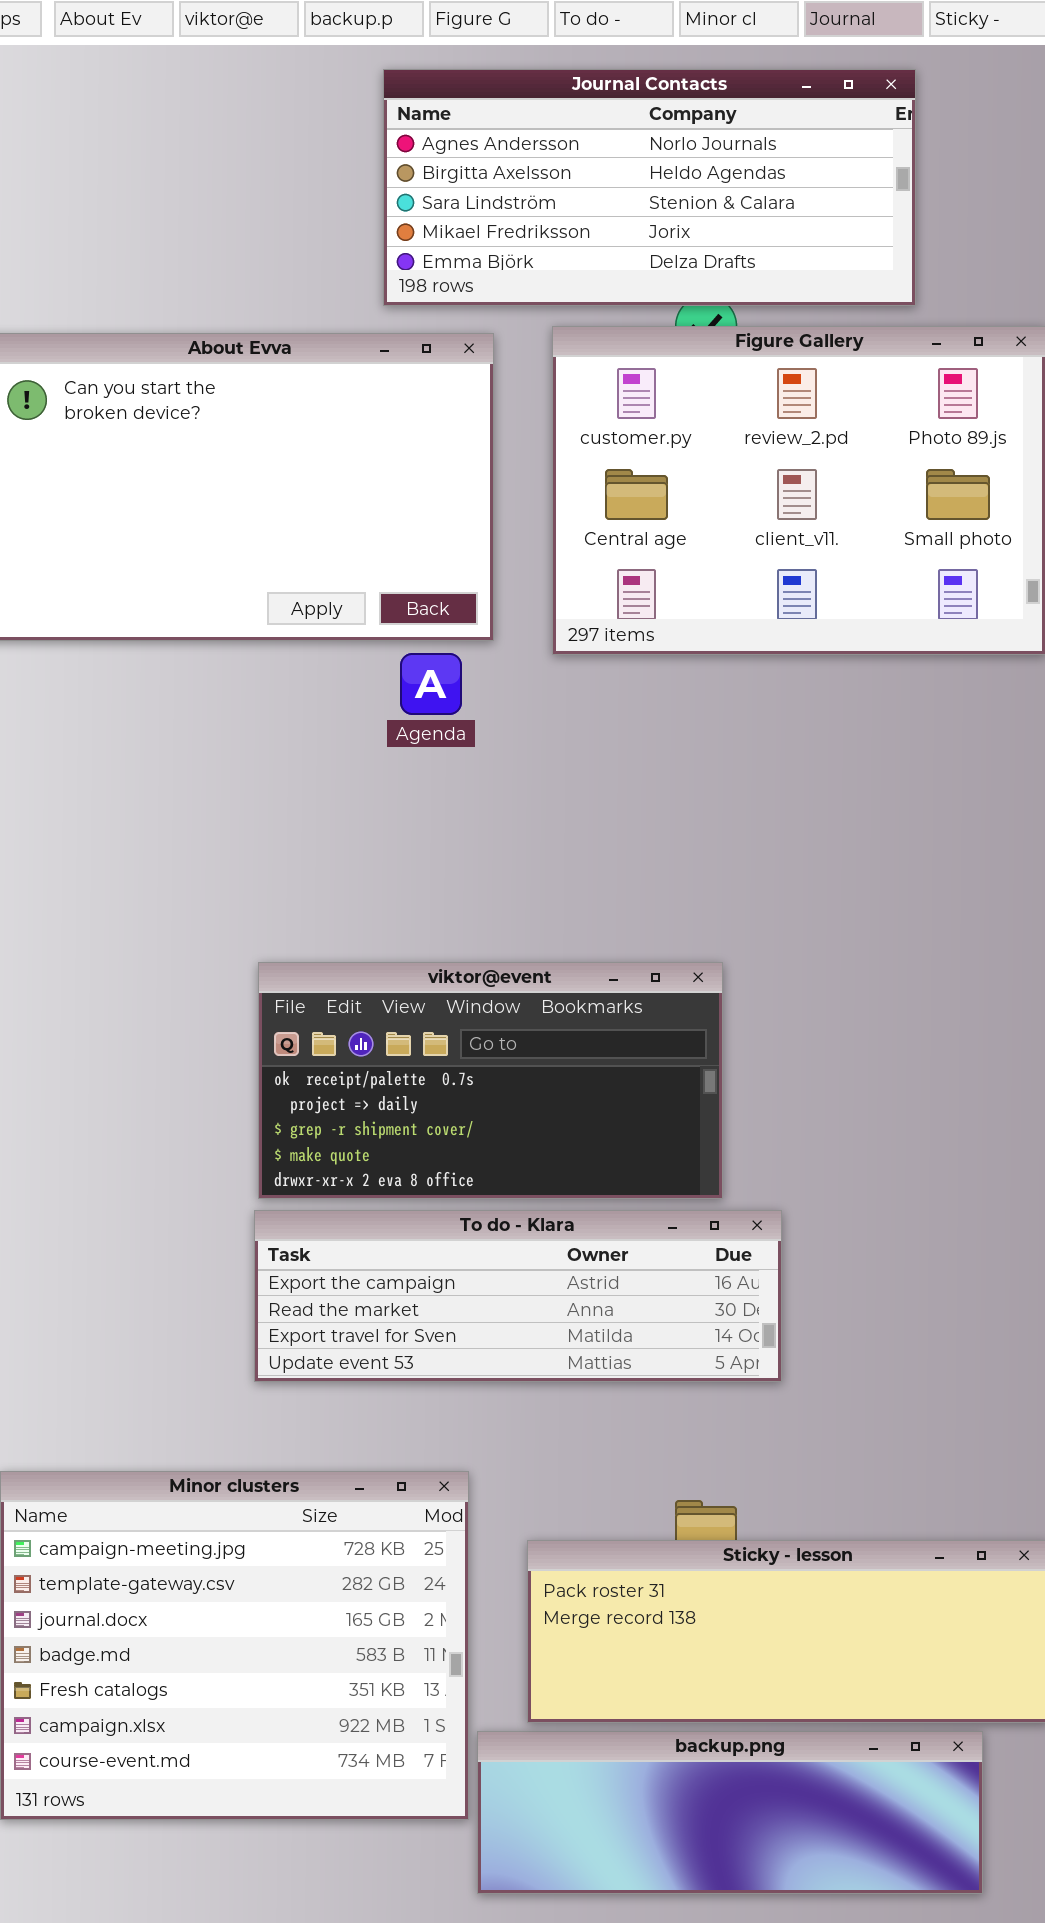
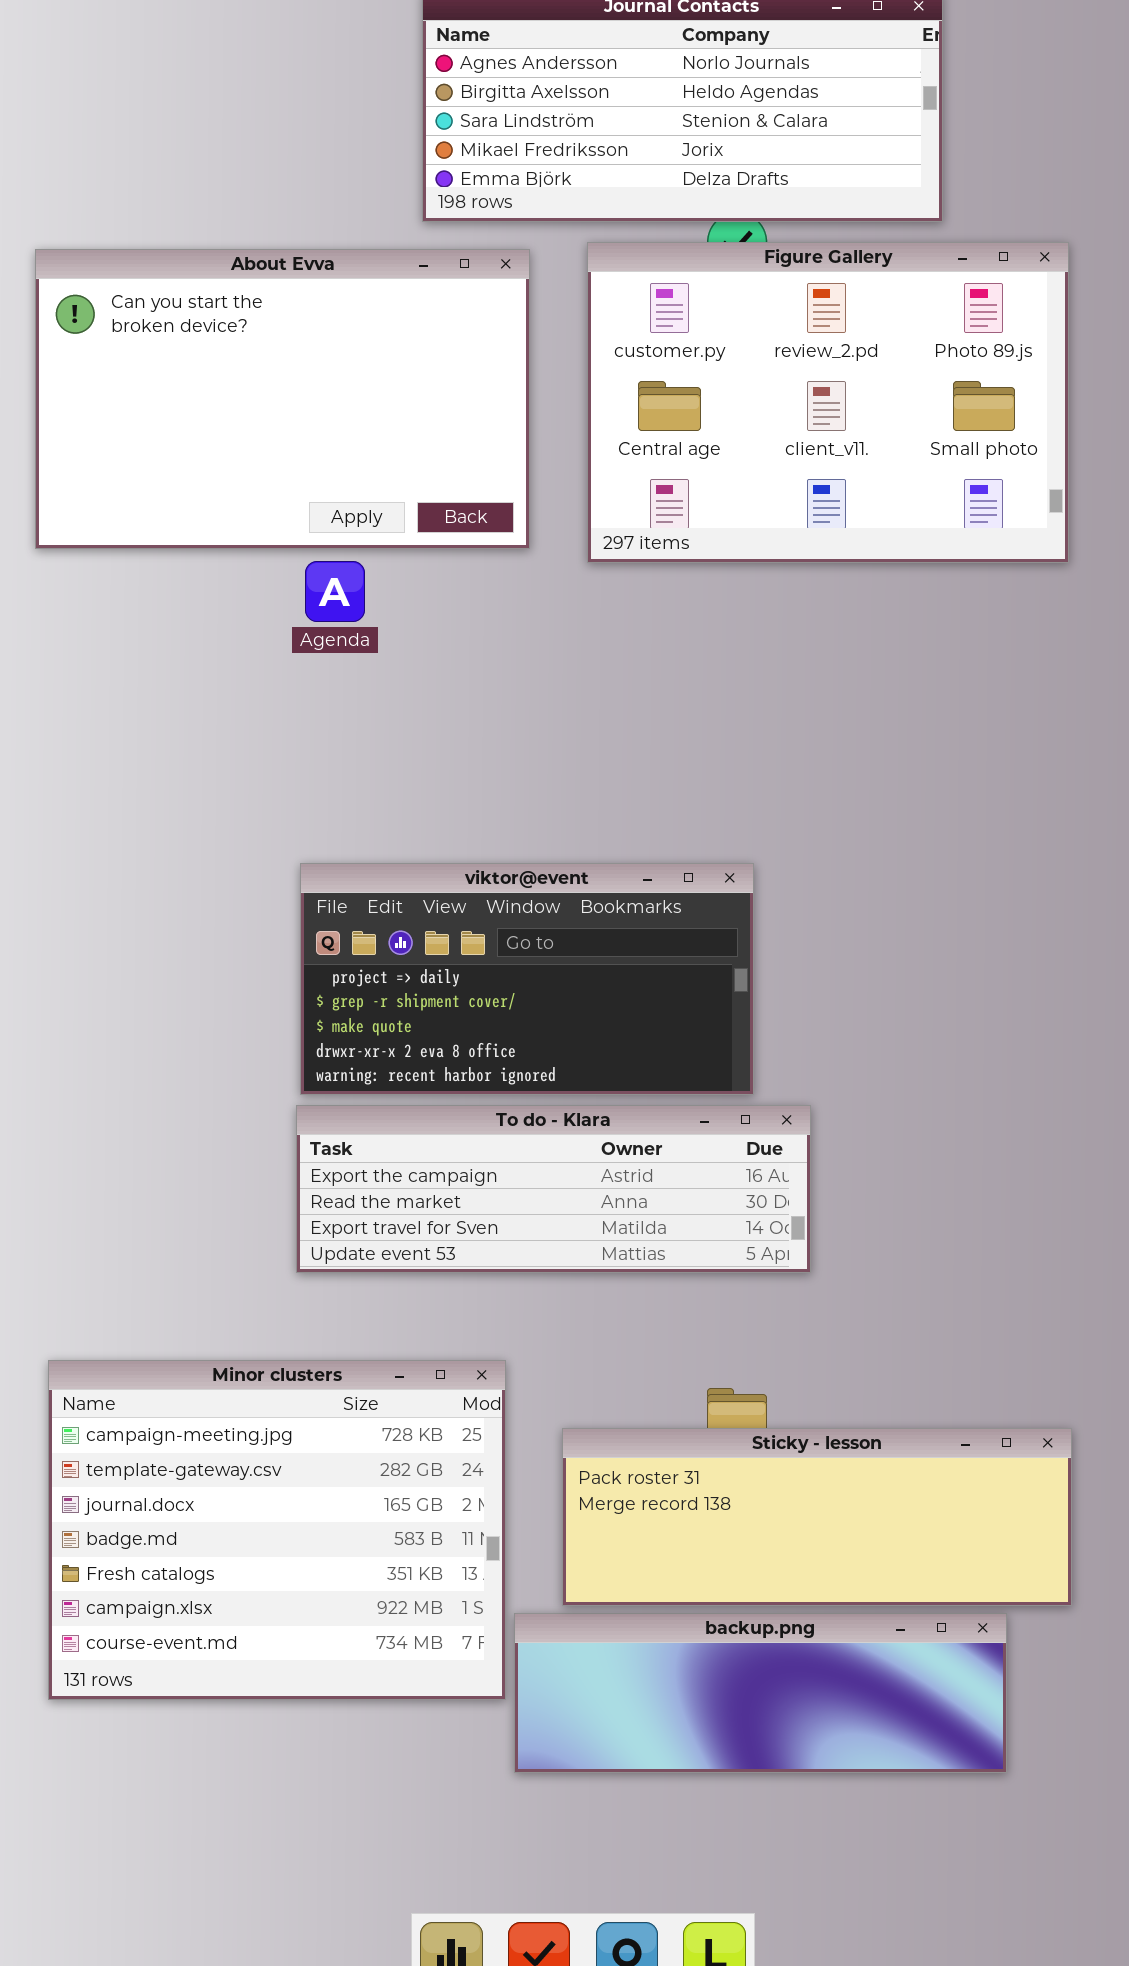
Agenda: [400,653,462,715] -> [305,561,365,622], moved
viktor@event: [258,962,723,1199] -> [300,863,754,1095], scrolled down 1 row

